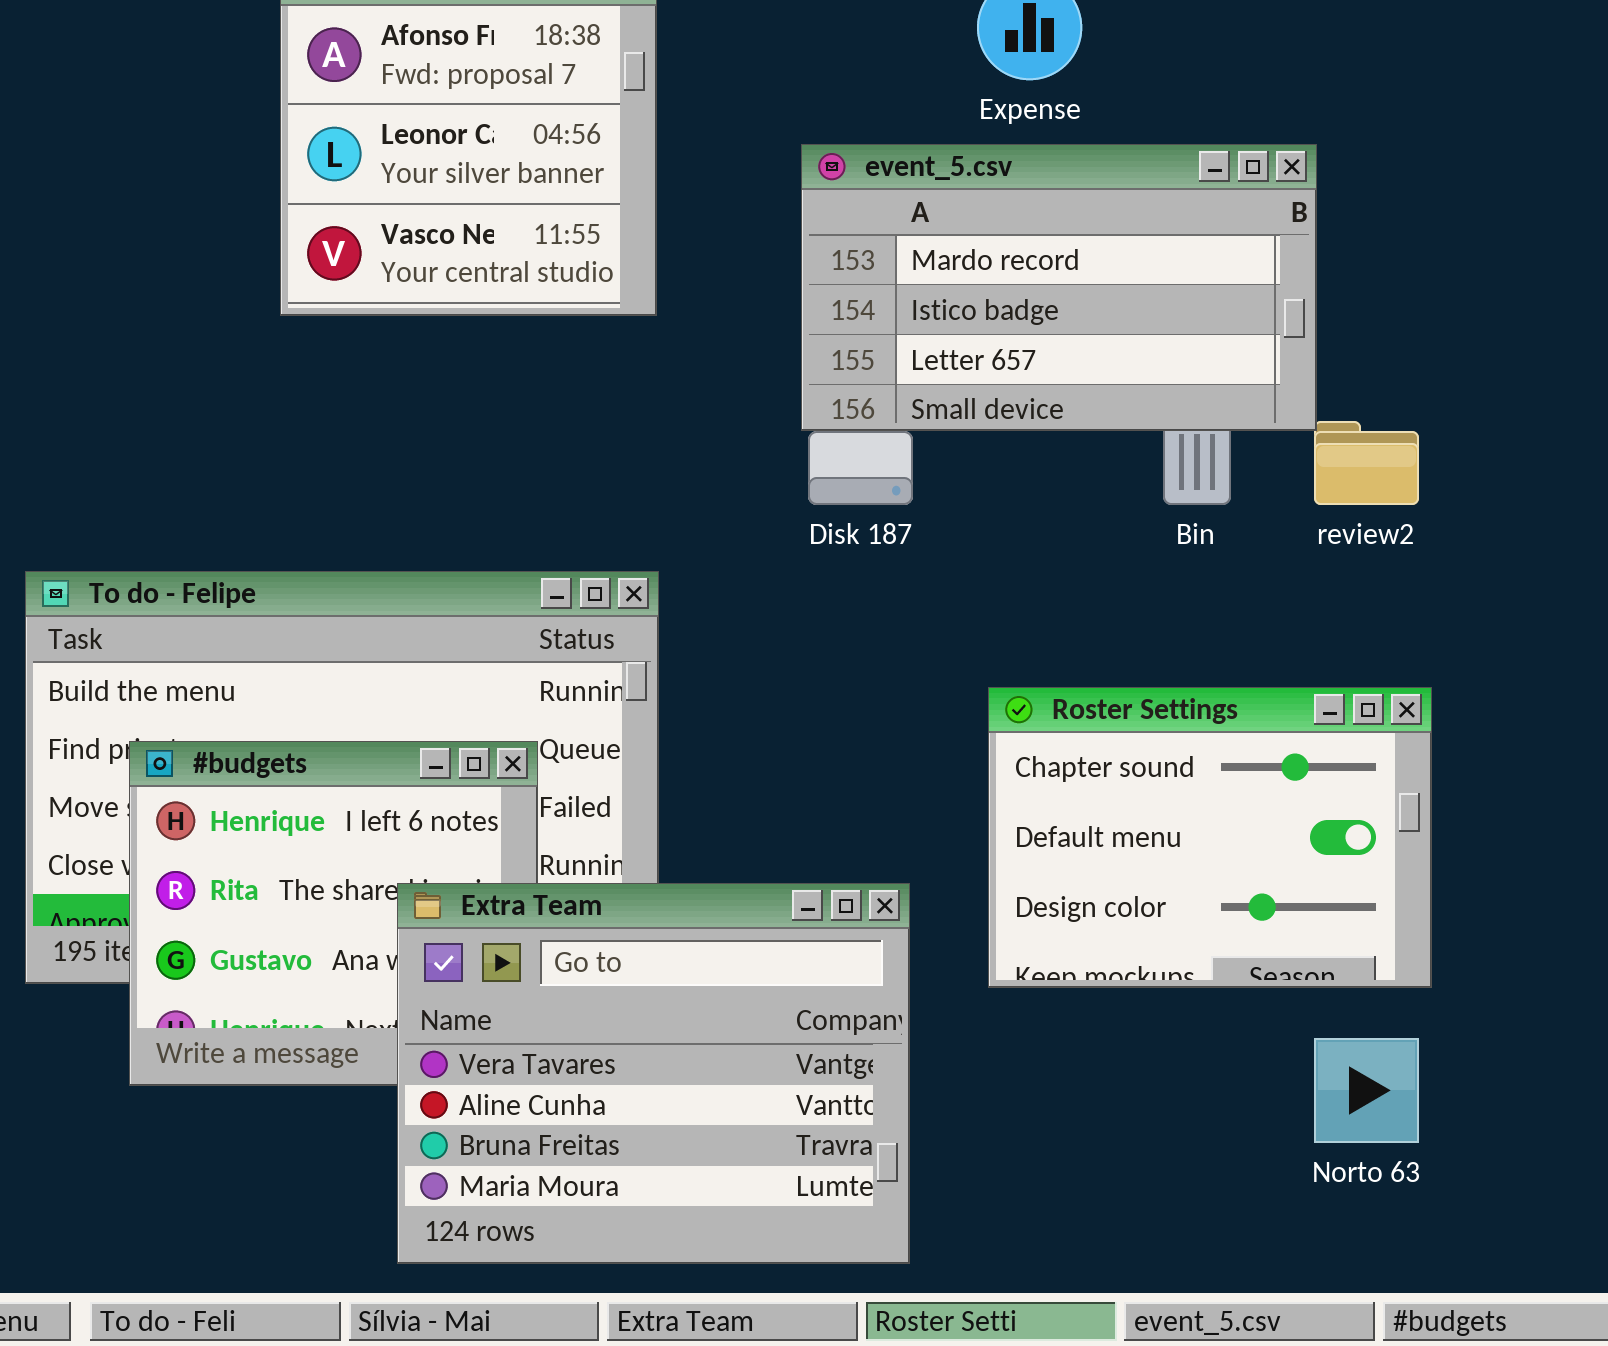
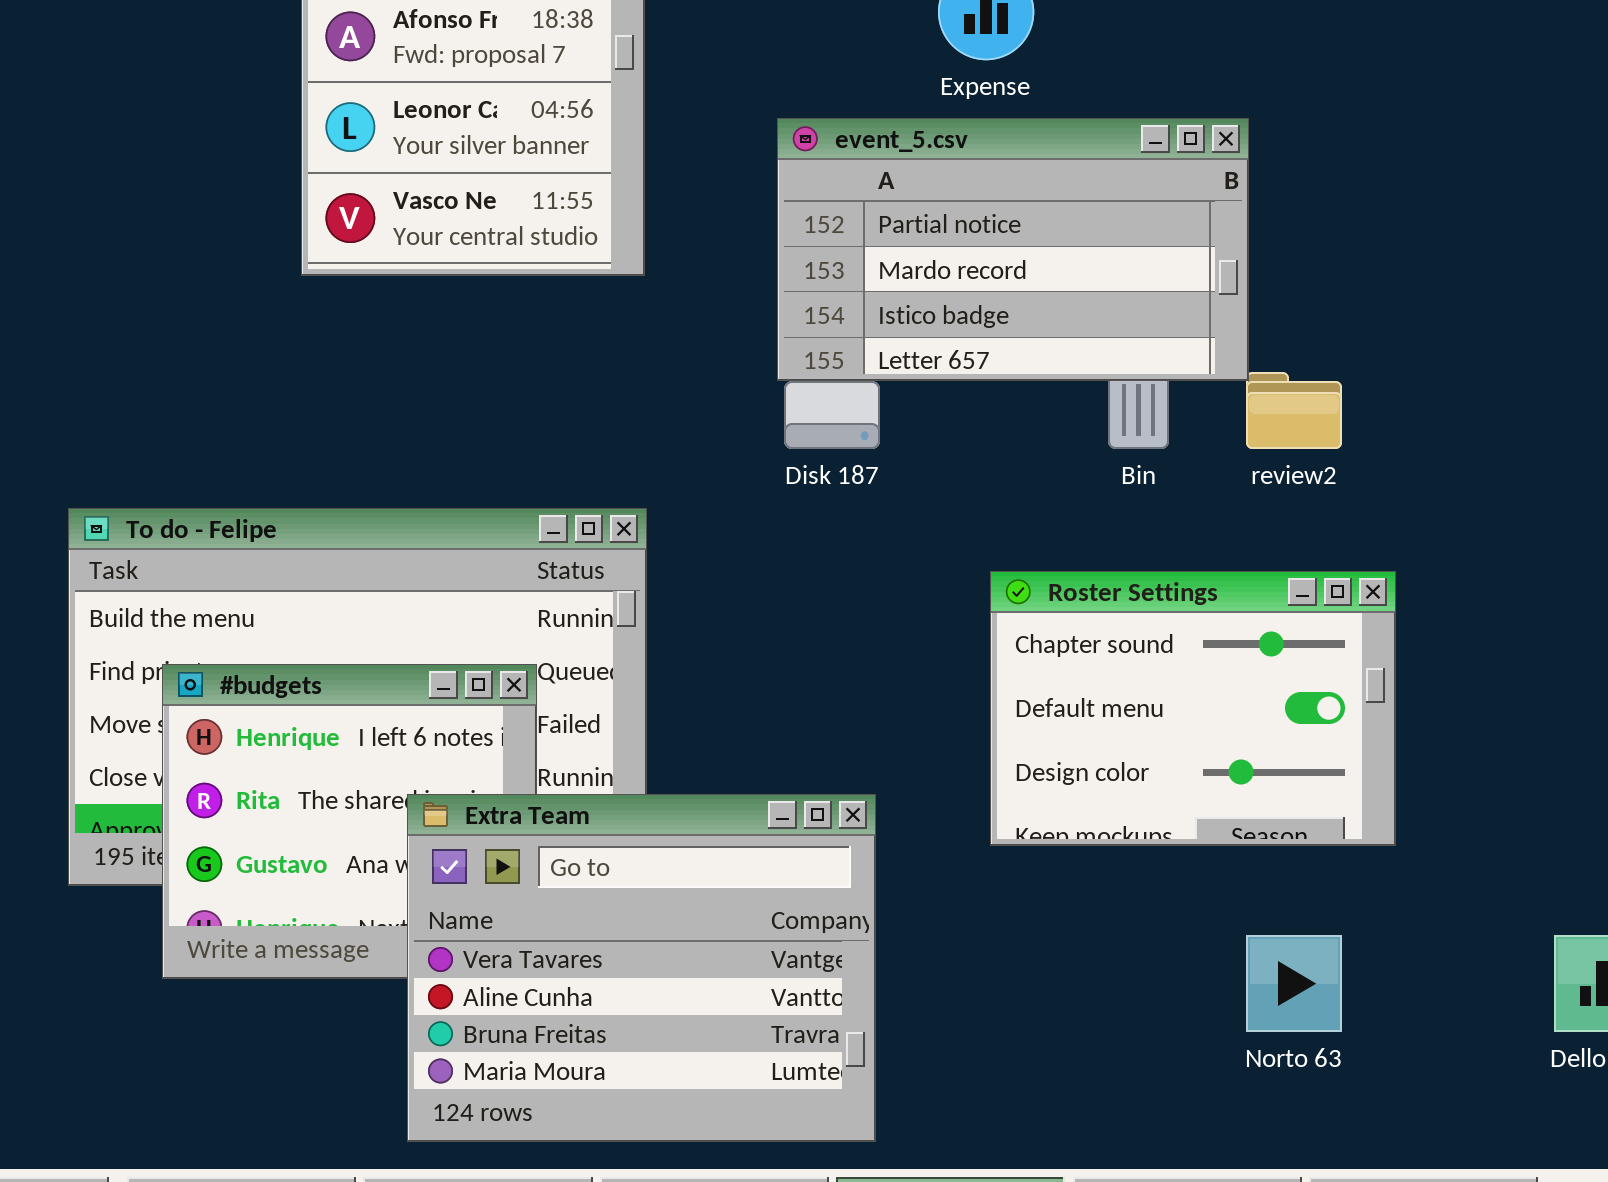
event_5.csv: [801,144,1317,431] -> [777,118,1249,381], scrolled up 1 row
Roster Settings: [988,687,1432,988] -> [990,571,1396,846], moved

